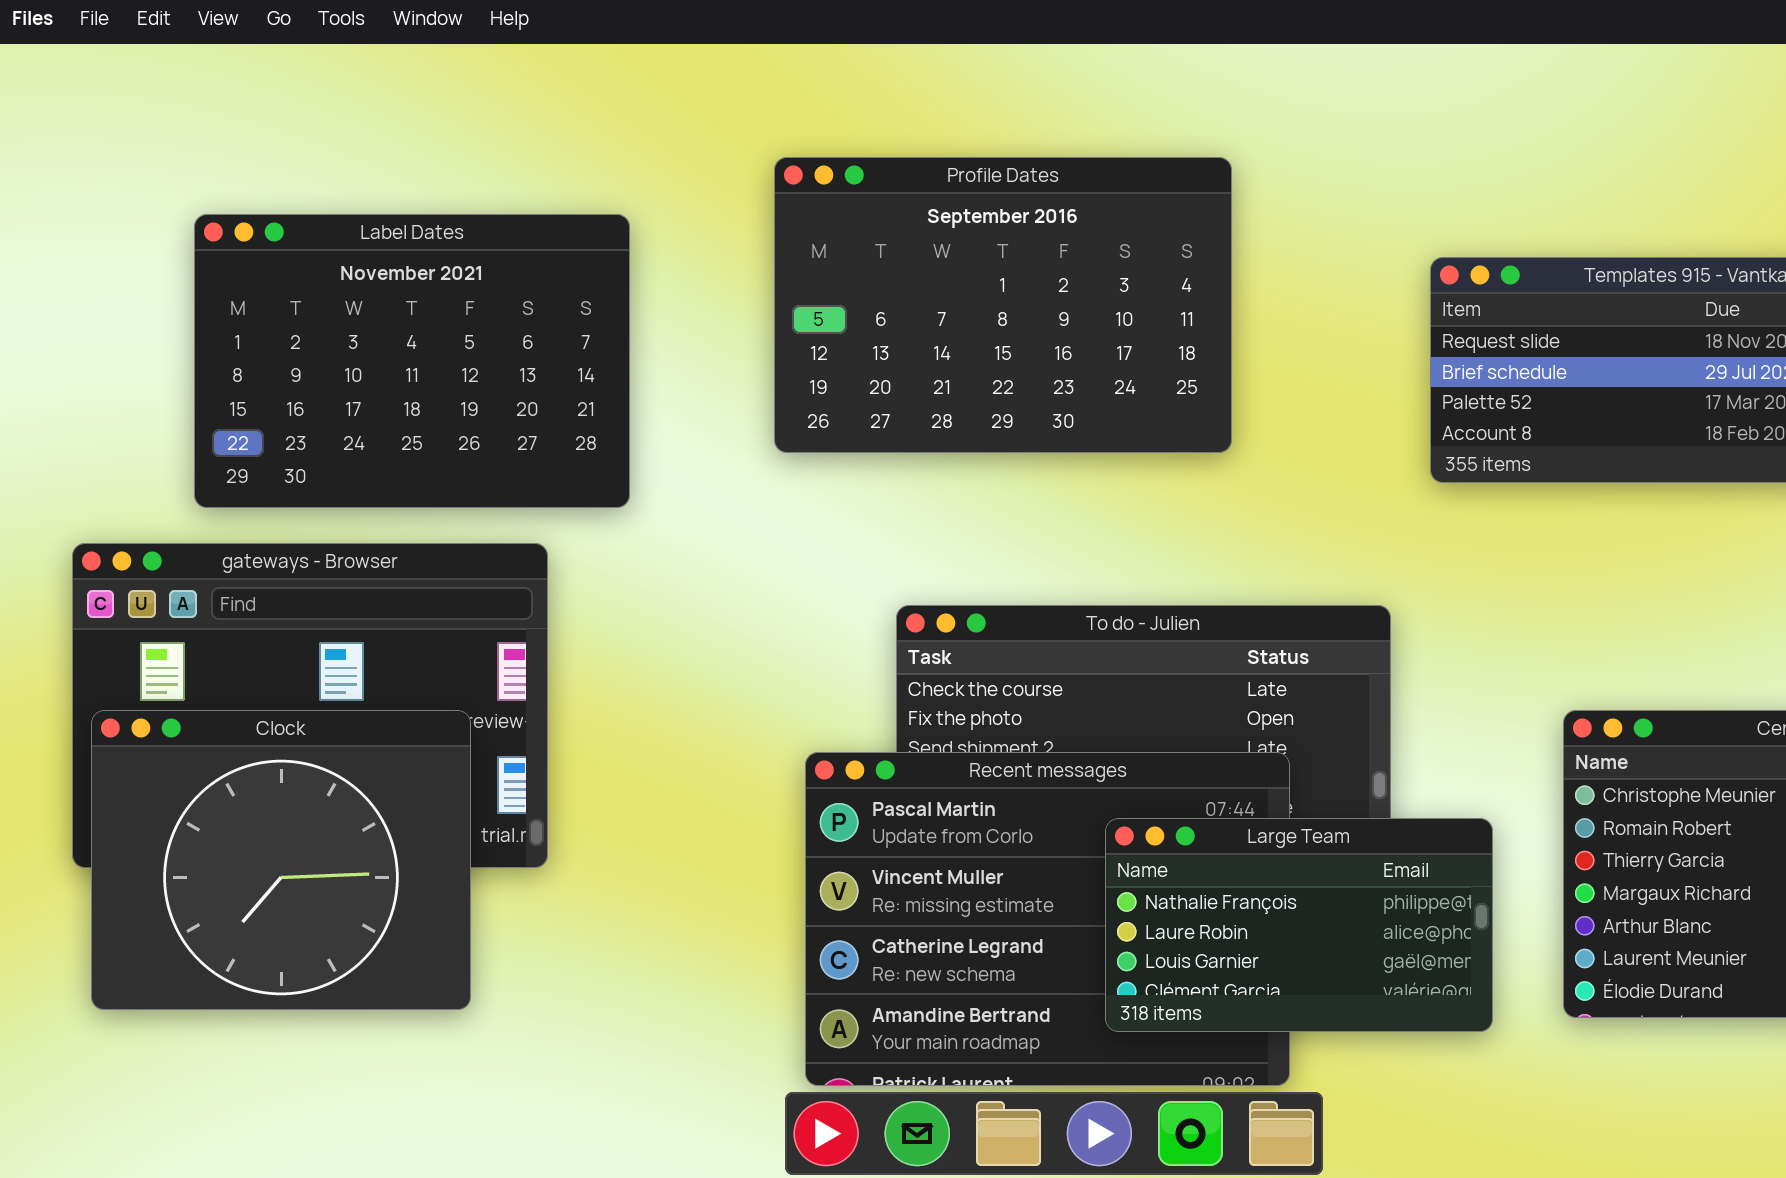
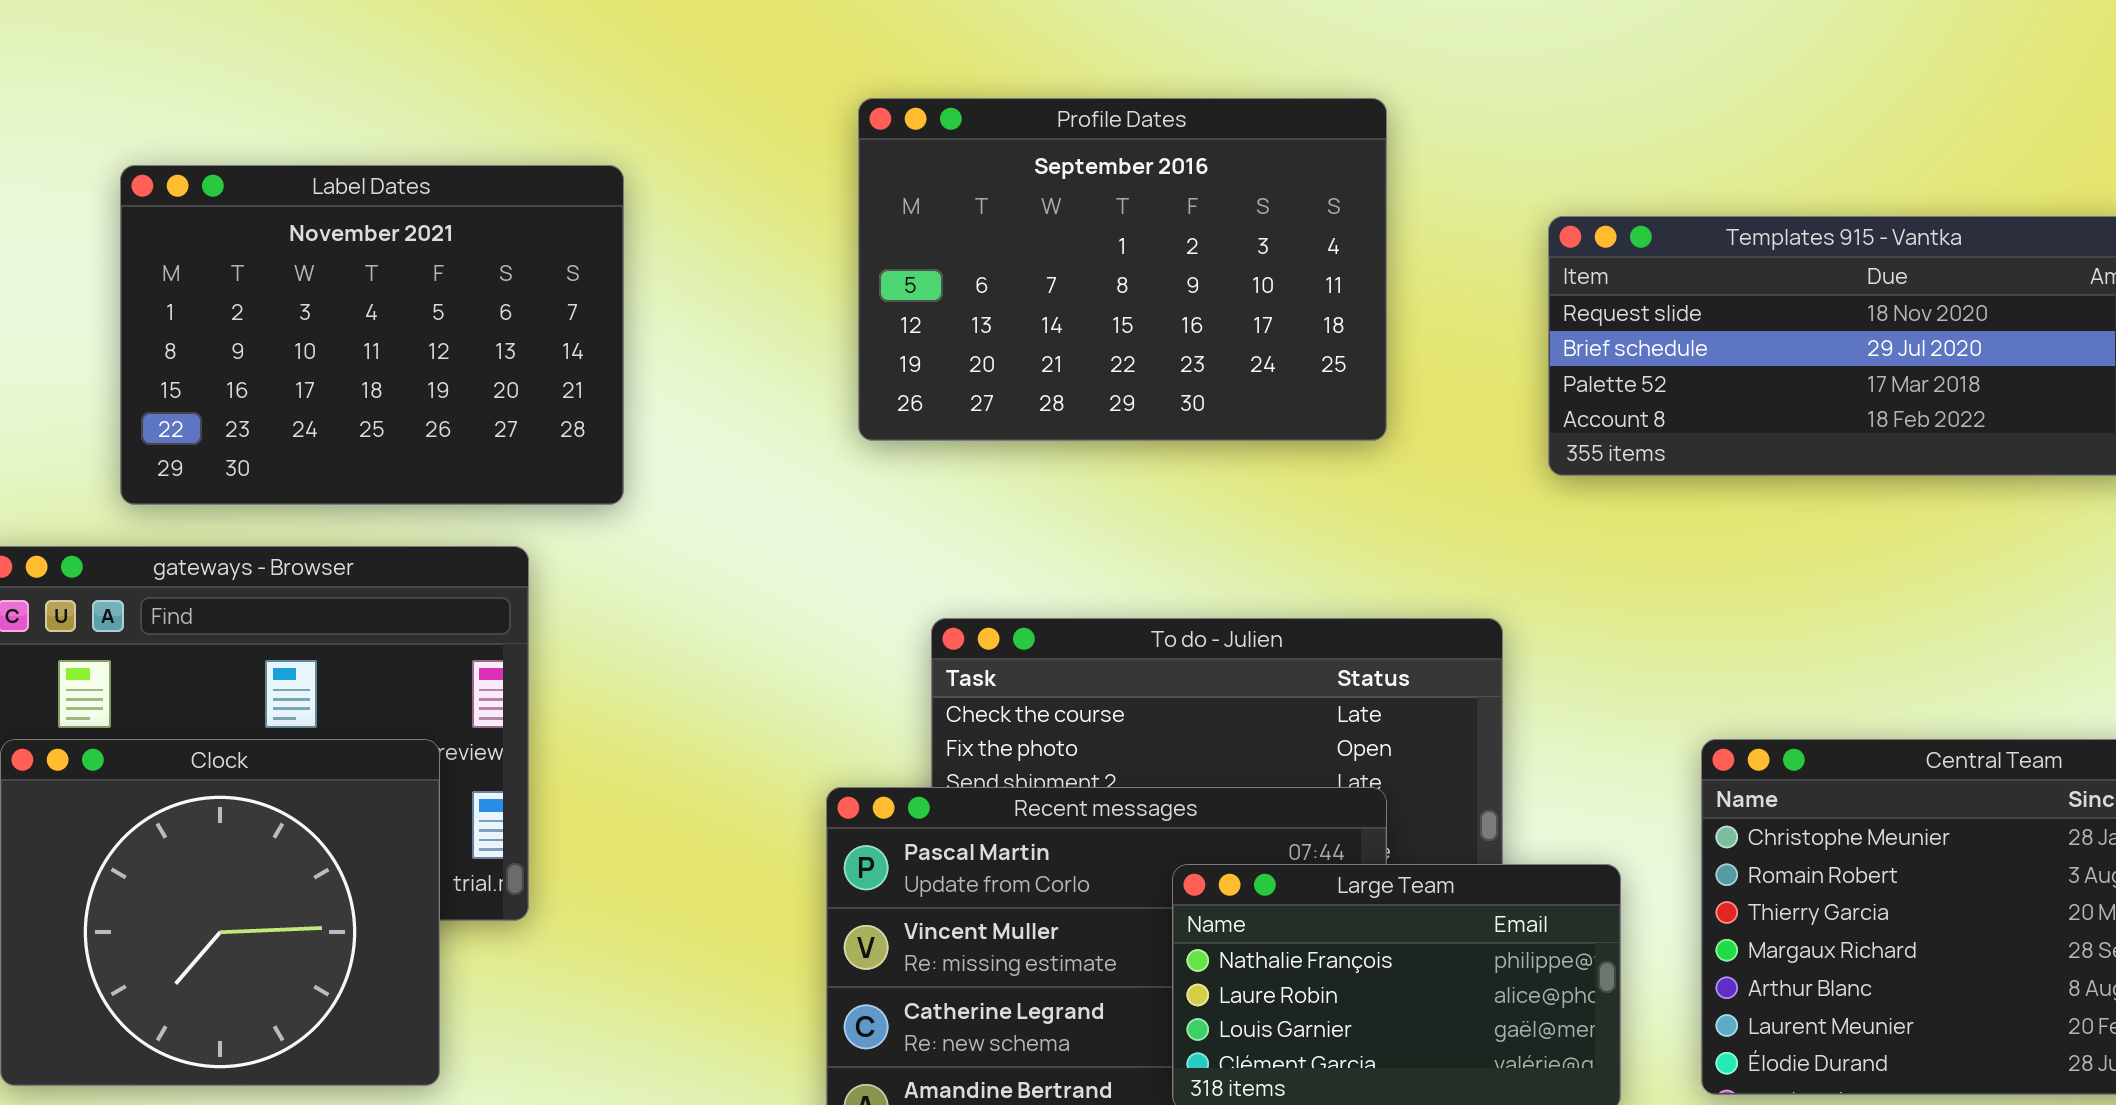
Profile Dates: [774,157,1232,453] -> [858,98,1387,441], moved

